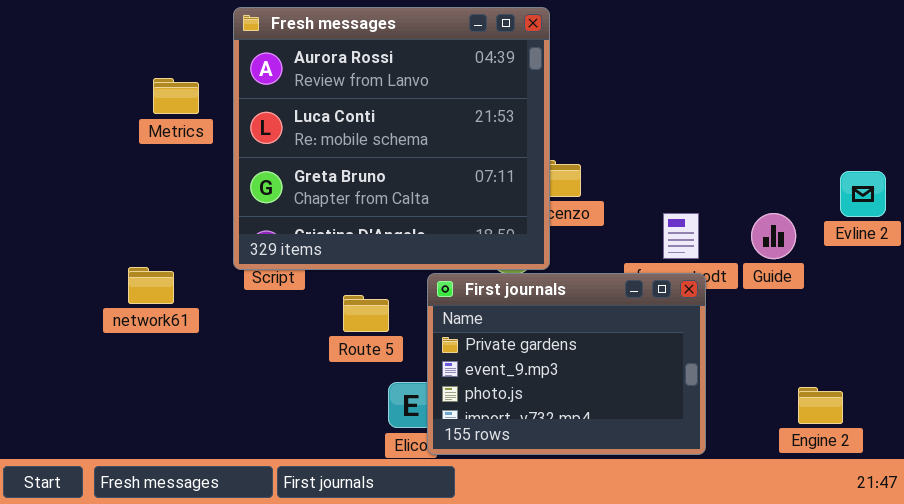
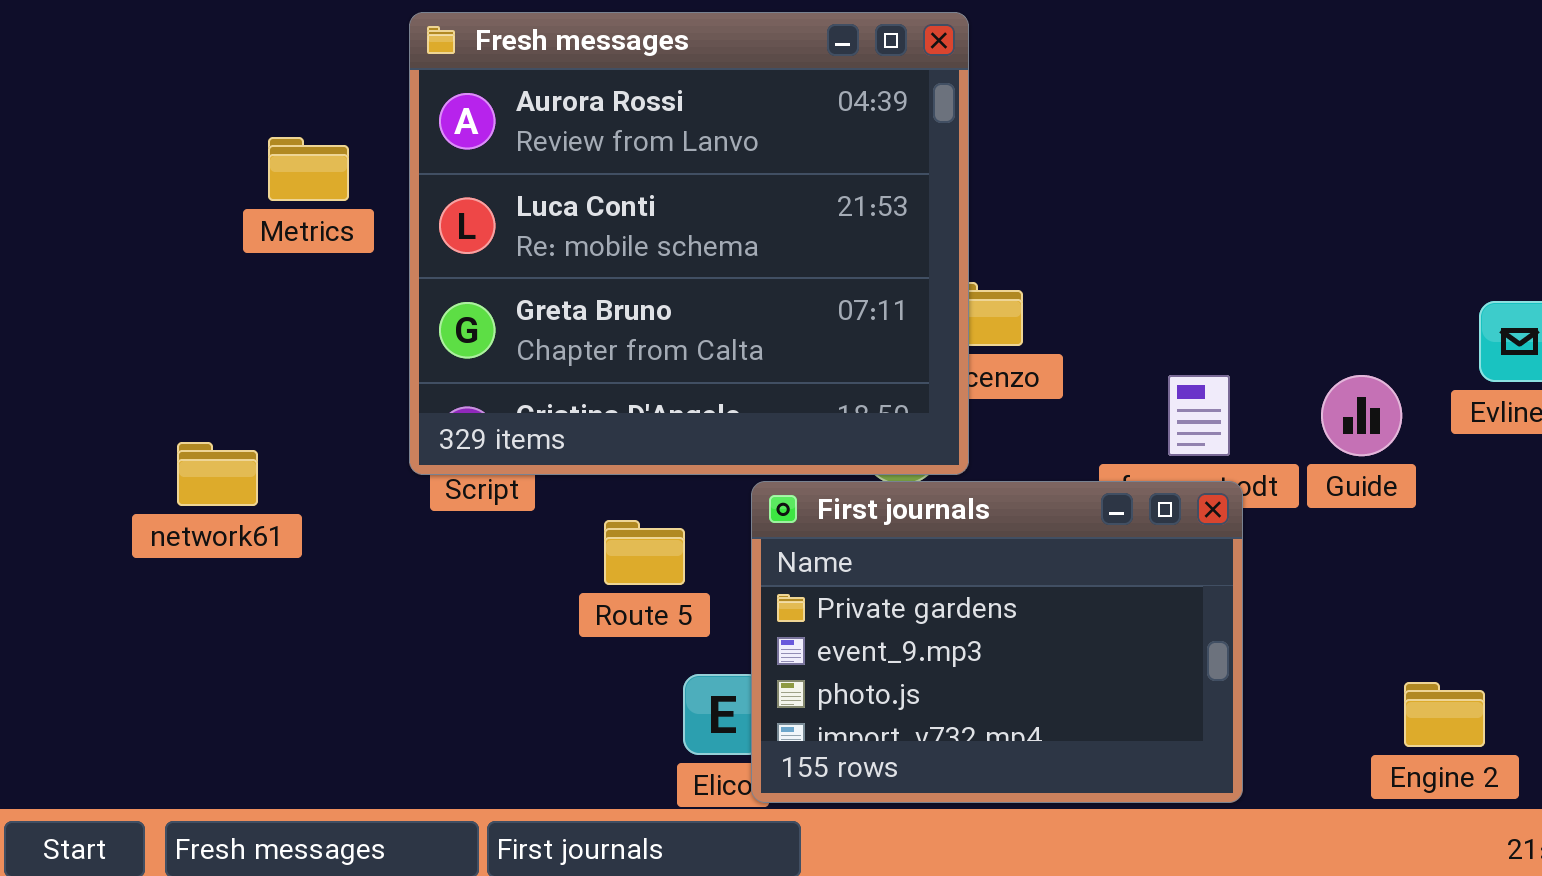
network61: [128,267,174,304] -> [177,442,258,506], moved

